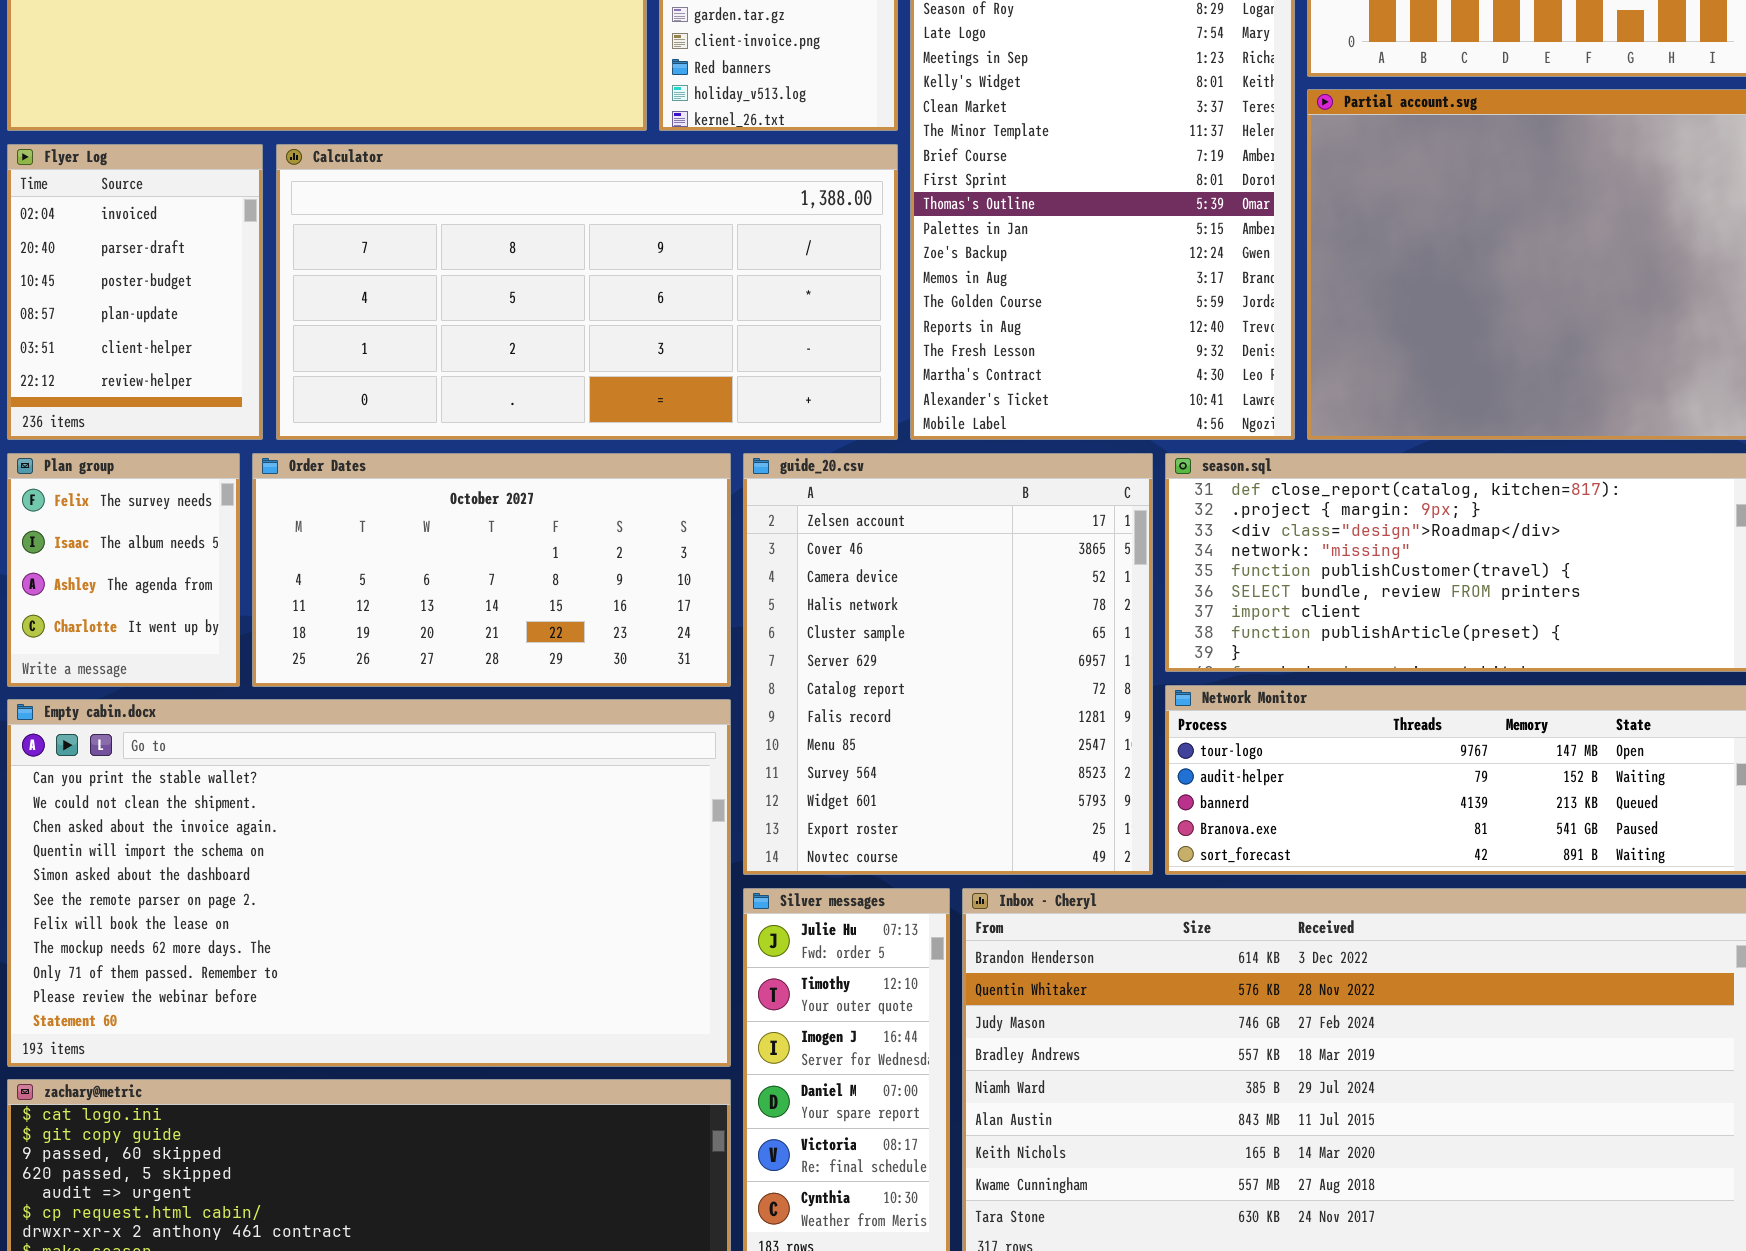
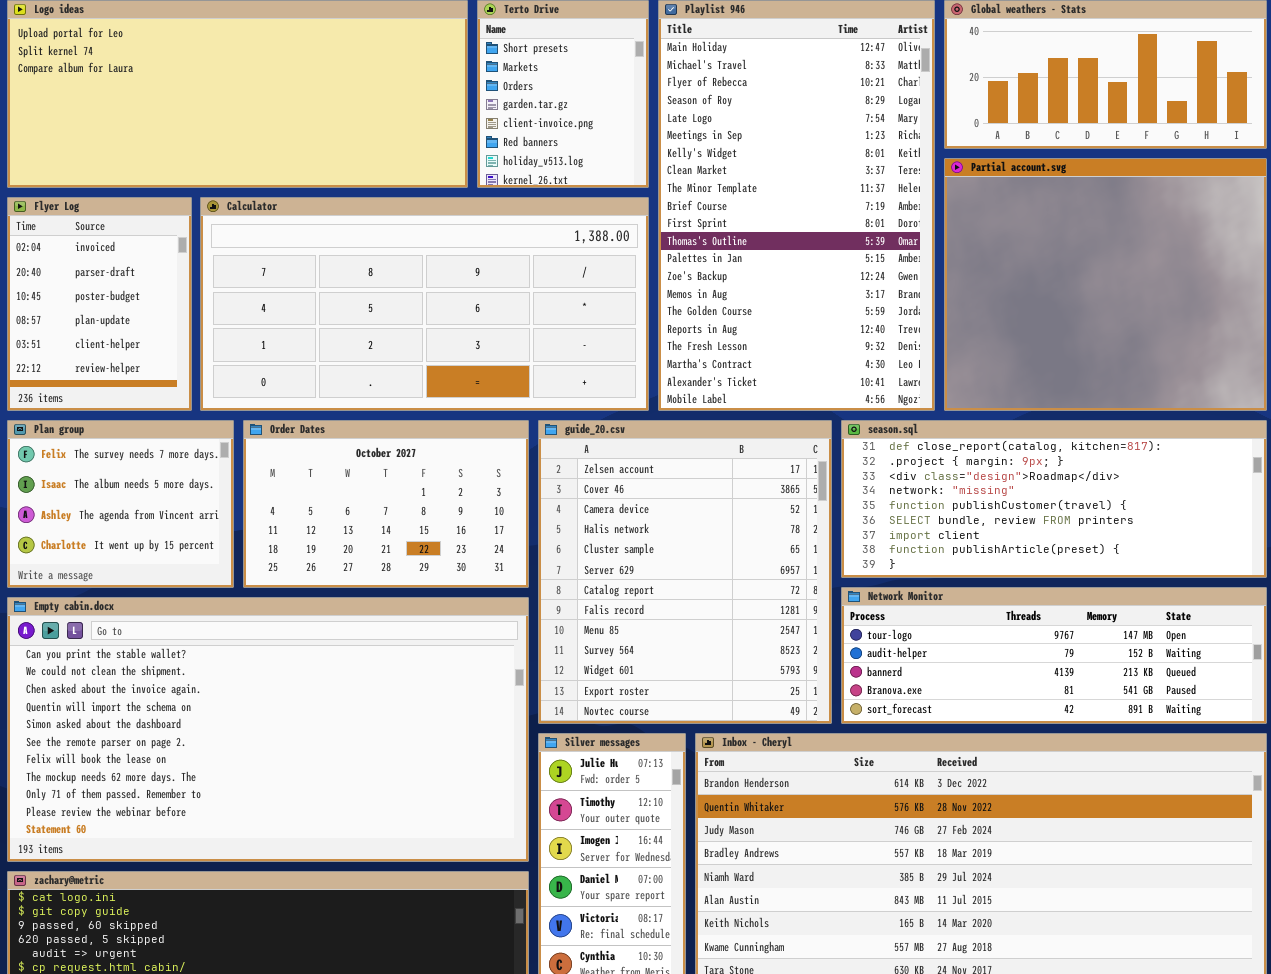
Plan group: [7,453,240,687] -> [7,420,234,588], resized
Order Dates: [252,453,731,687] -> [243,420,529,588], resized

